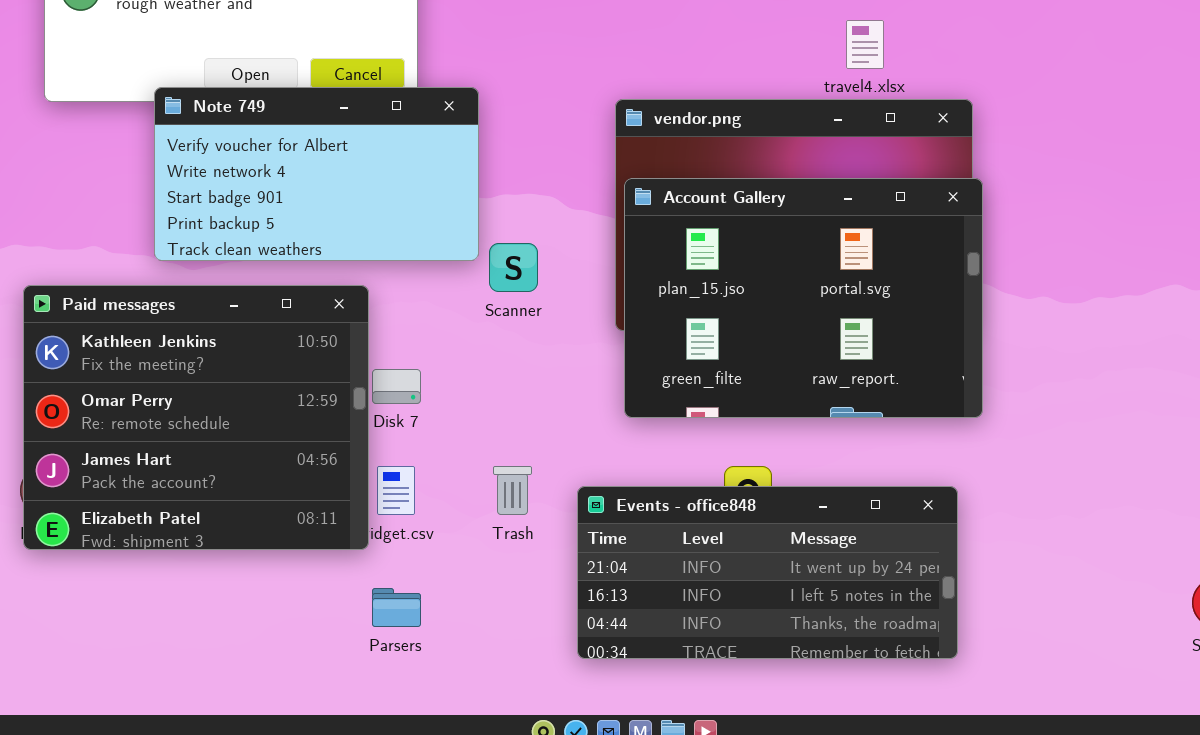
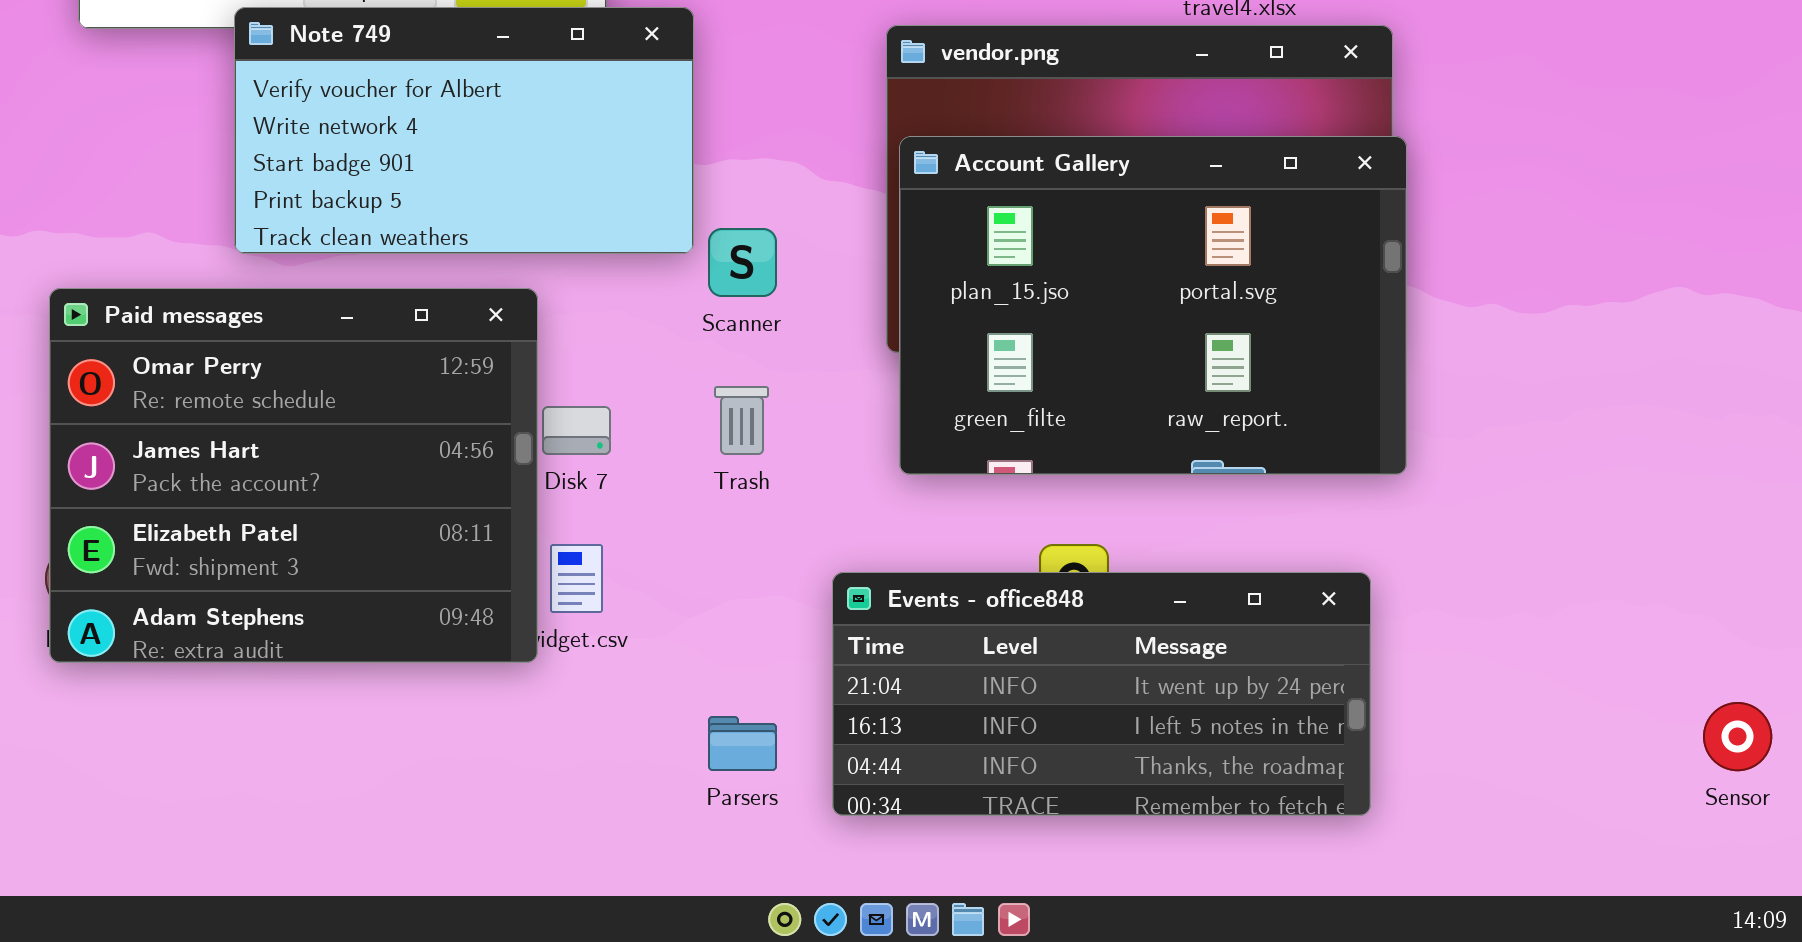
Paid messages: [23,285,369,550] -> [49,288,538,663], scrolled down 1 row
Trash: [493,466,532,515] -> [714,386,769,455], moved
Parsers: [372,588,421,627] -> [708,716,777,771], moved

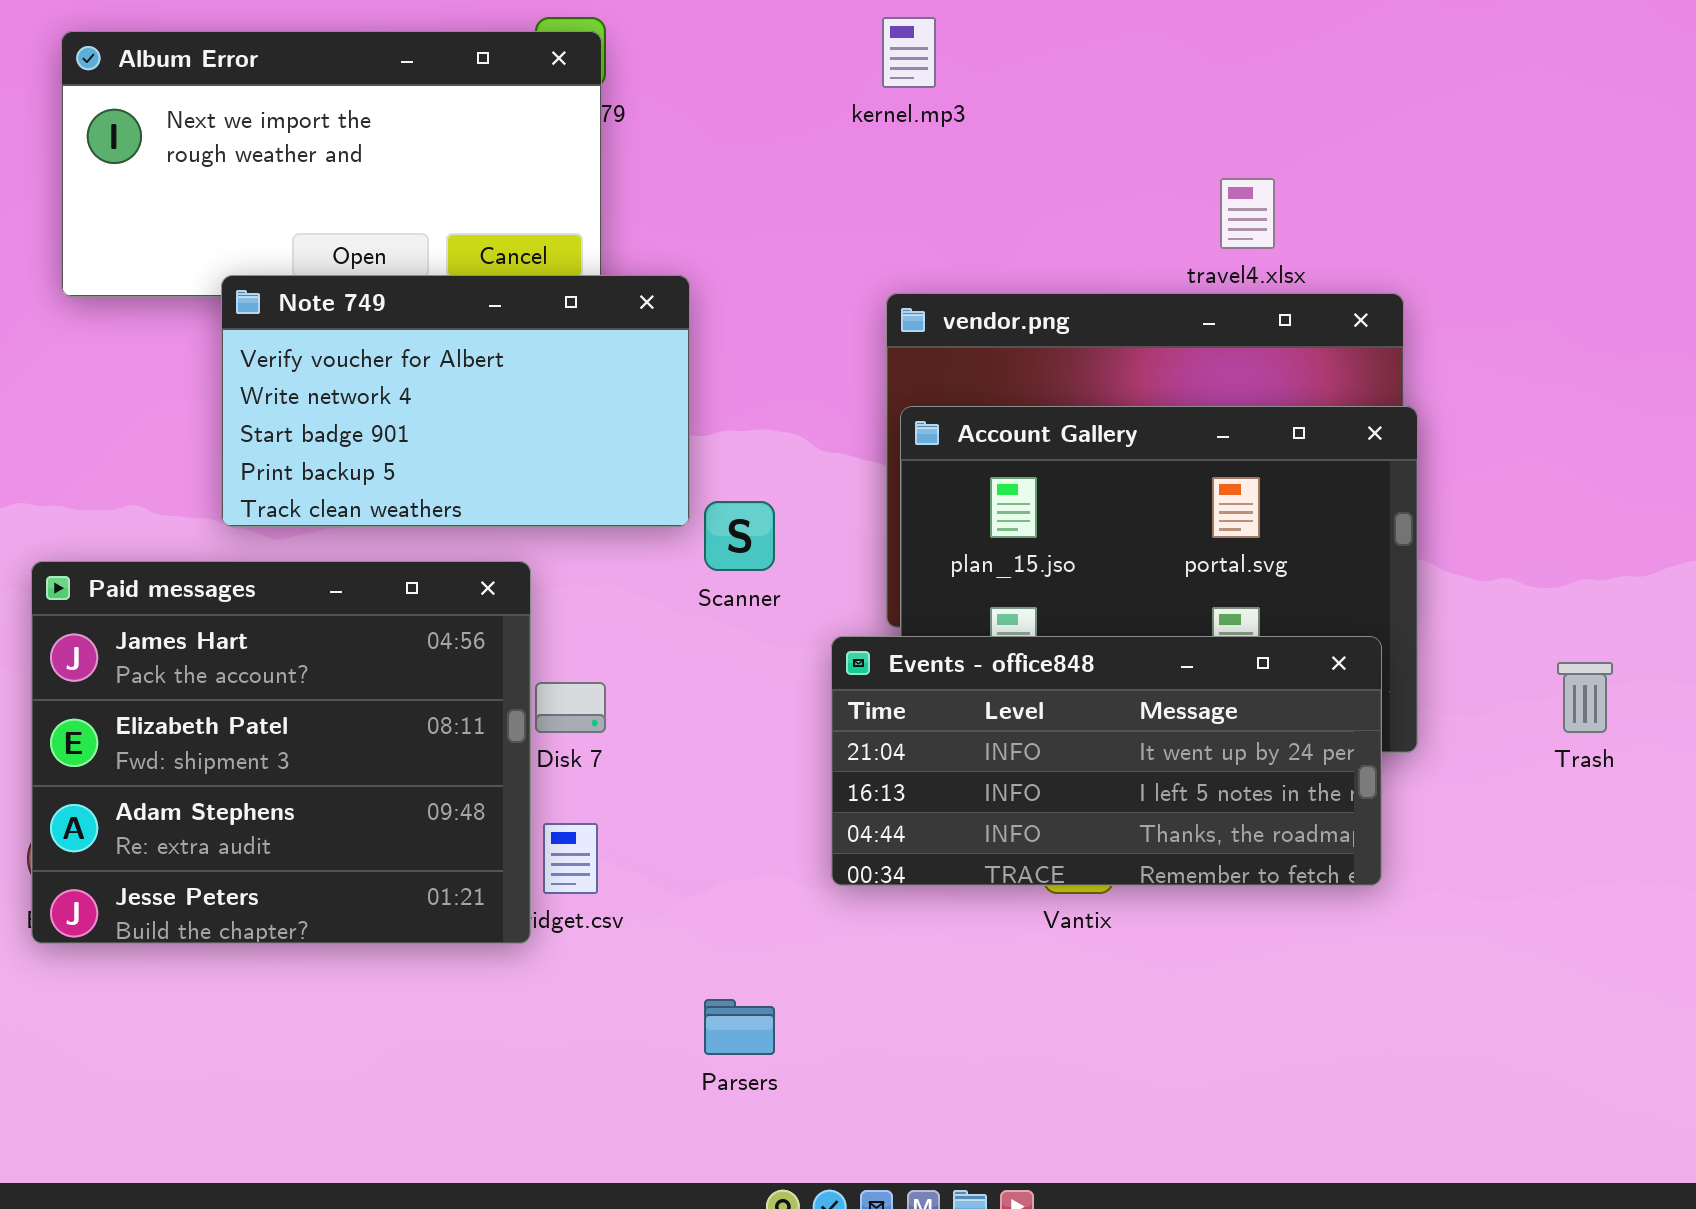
Paid messages: [49,288,538,663] -> [31,561,531,944], scrolled down 1 row
Trash: [714,386,769,455] -> [1557,662,1613,733], moved
Events - office848: [832,572,1371,816] -> [831,636,1382,886], moved

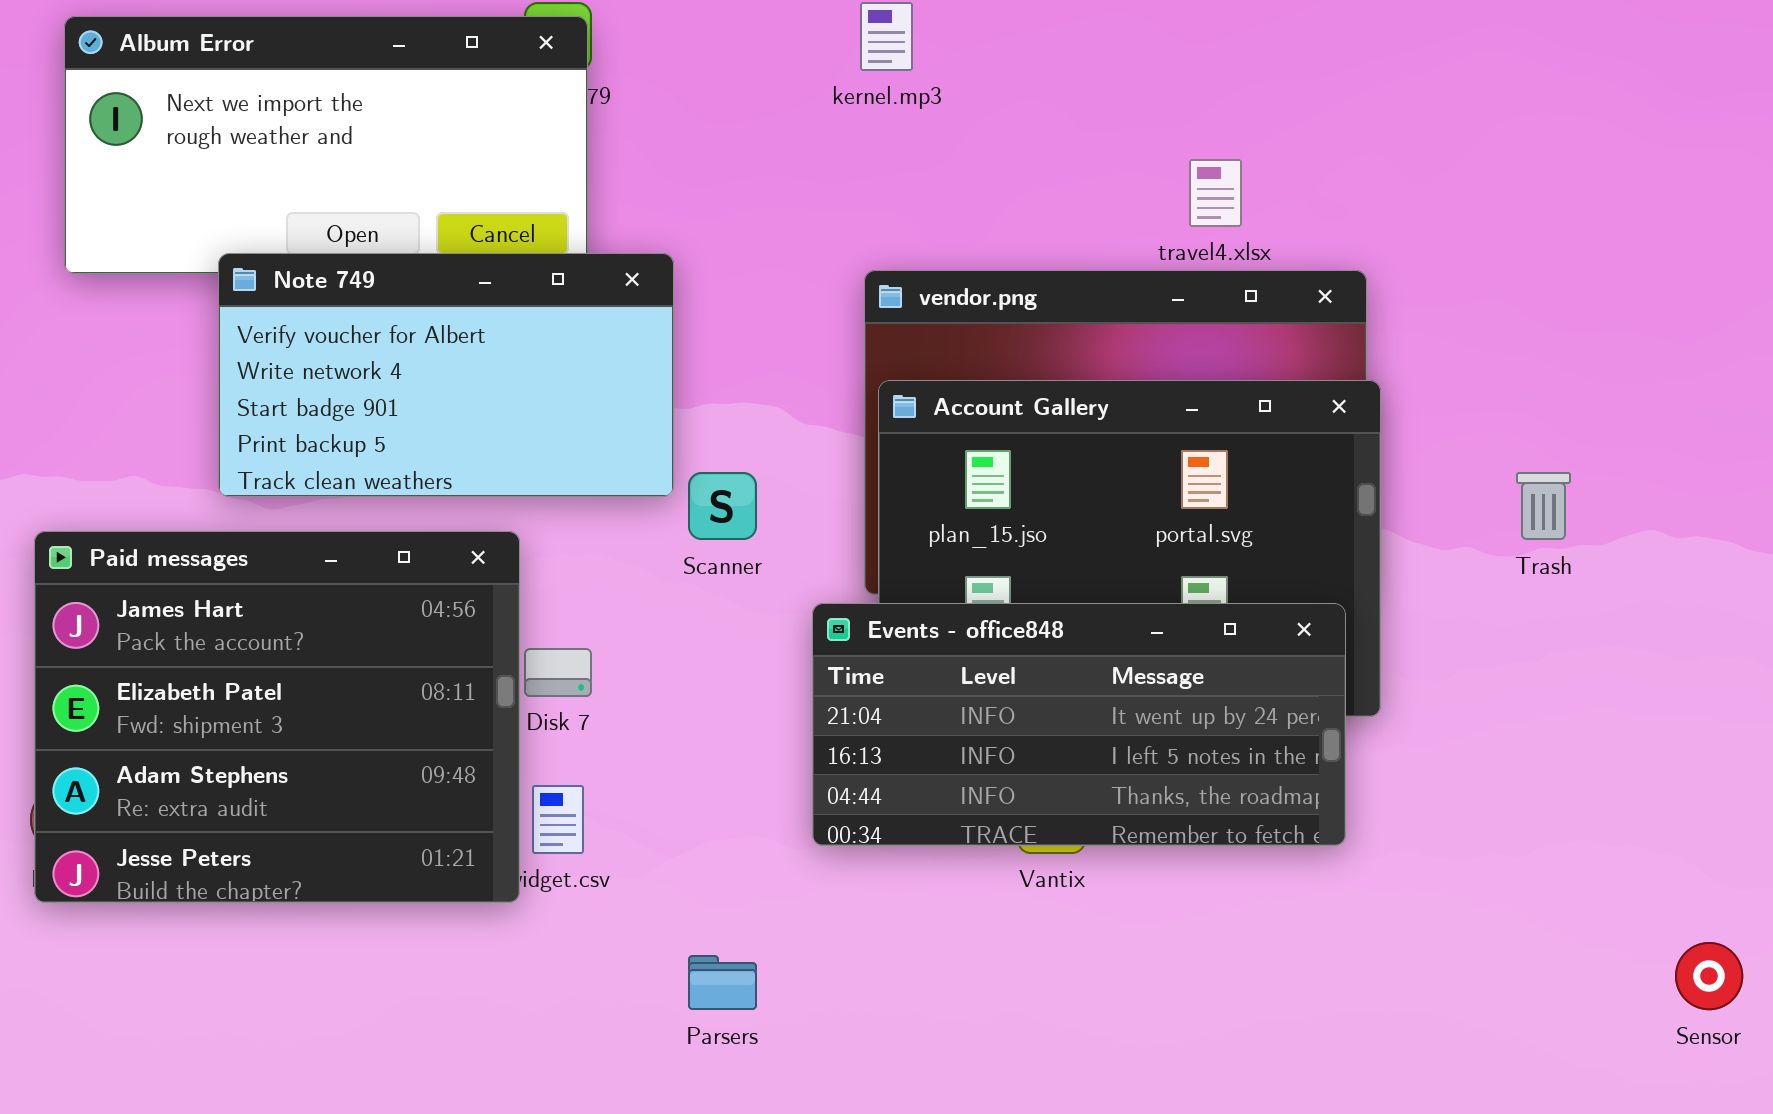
Trash: [1557,662,1613,733] -> [1516,472,1571,540], moved

